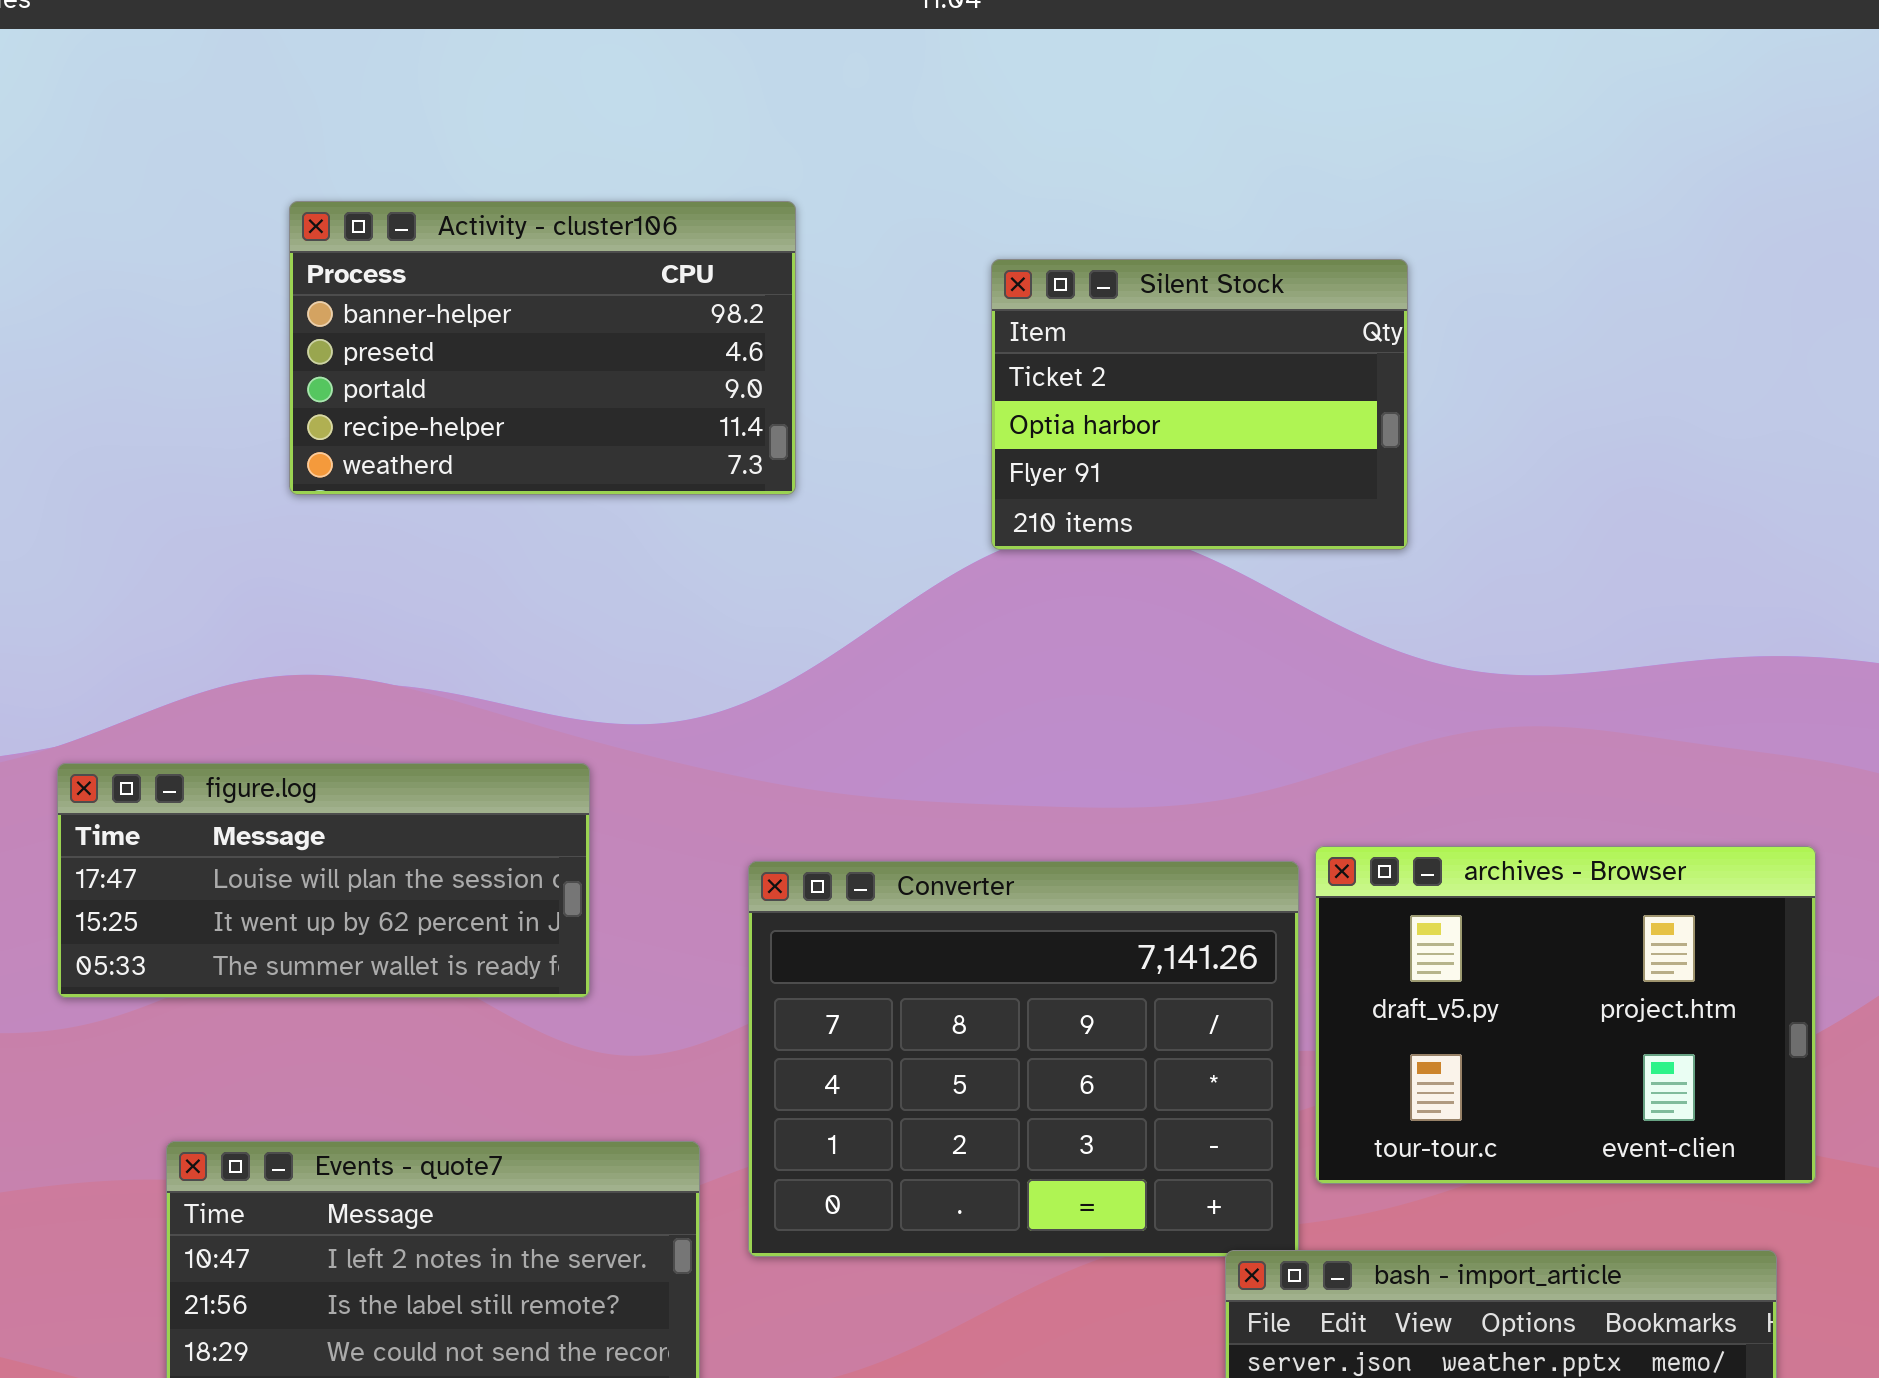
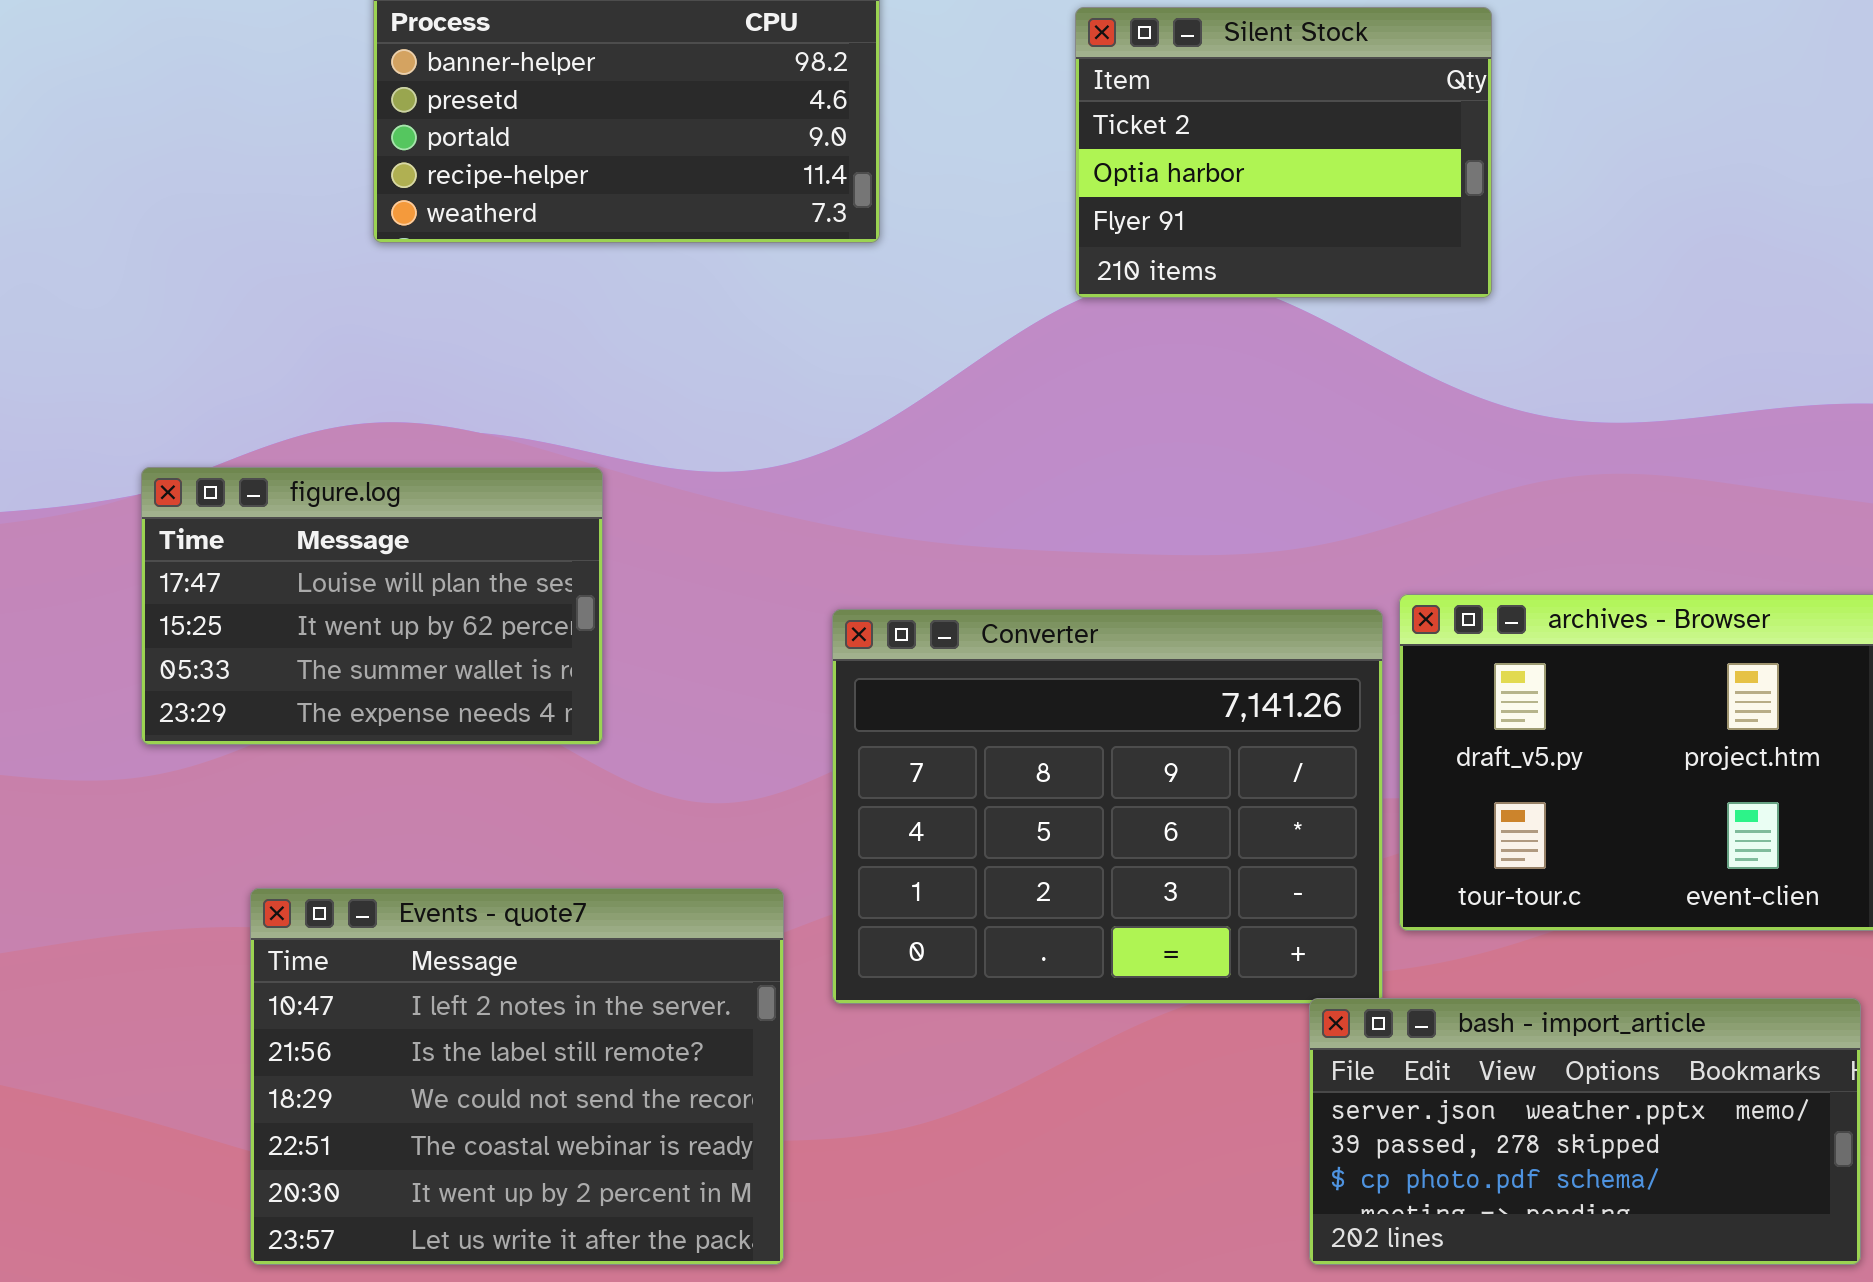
figure.log: [57,763,590,998] -> [141,467,603,745], resized

